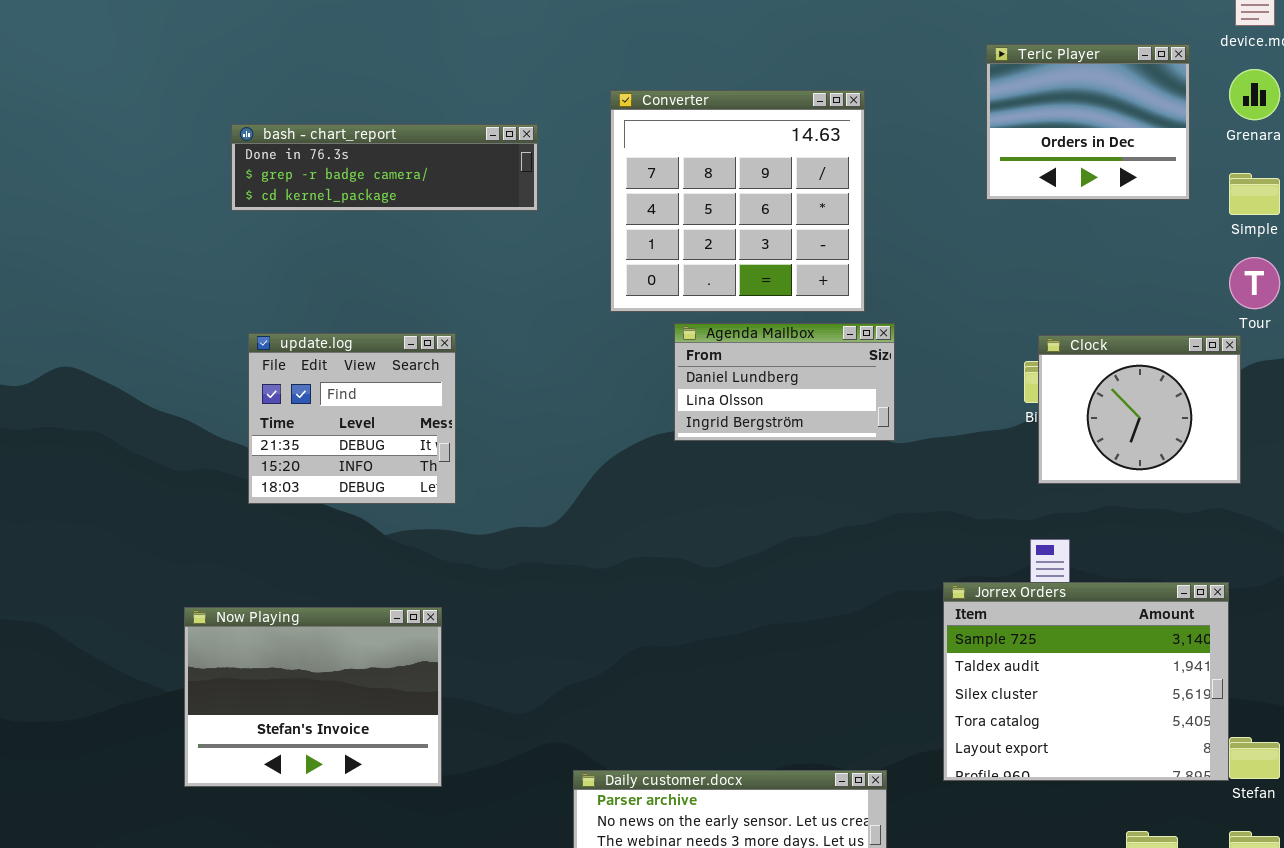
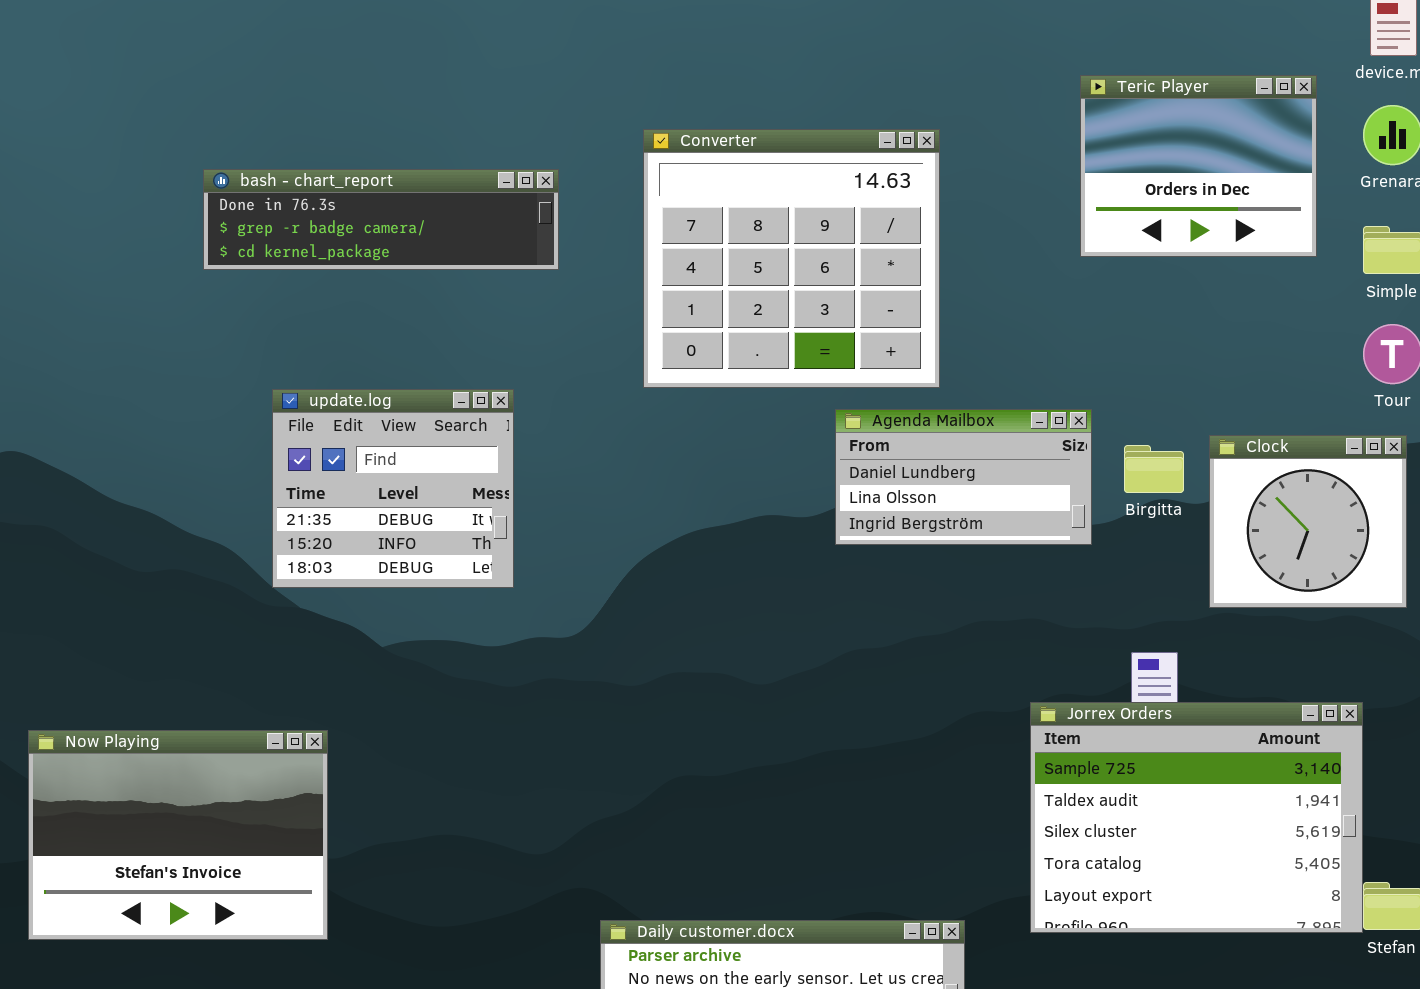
Agenda Mailbox: [674,323,895,441] -> [835,409,1092,545], moved
update.log: [248,333,456,504] -> [272,389,514,588], moved
Clock: [1038,335,1241,484] -> [1209,435,1407,608], moved, resized
Now Playing: [184,607,442,787] -> [28,730,328,940], moved

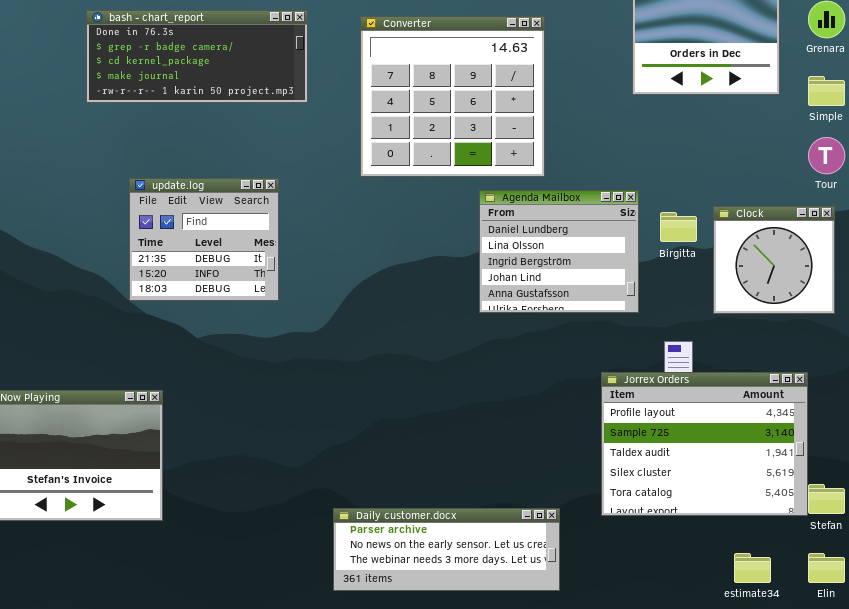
bash - chart_report: [203,169,559,270] -> [86,10,308,103], resized
Agenda Mailbox: [835,409,1092,545] -> [479,190,639,313], resized
Jorrex Orders: [1030,702,1363,933] -> [601,372,808,516], scrolled up 1 row

